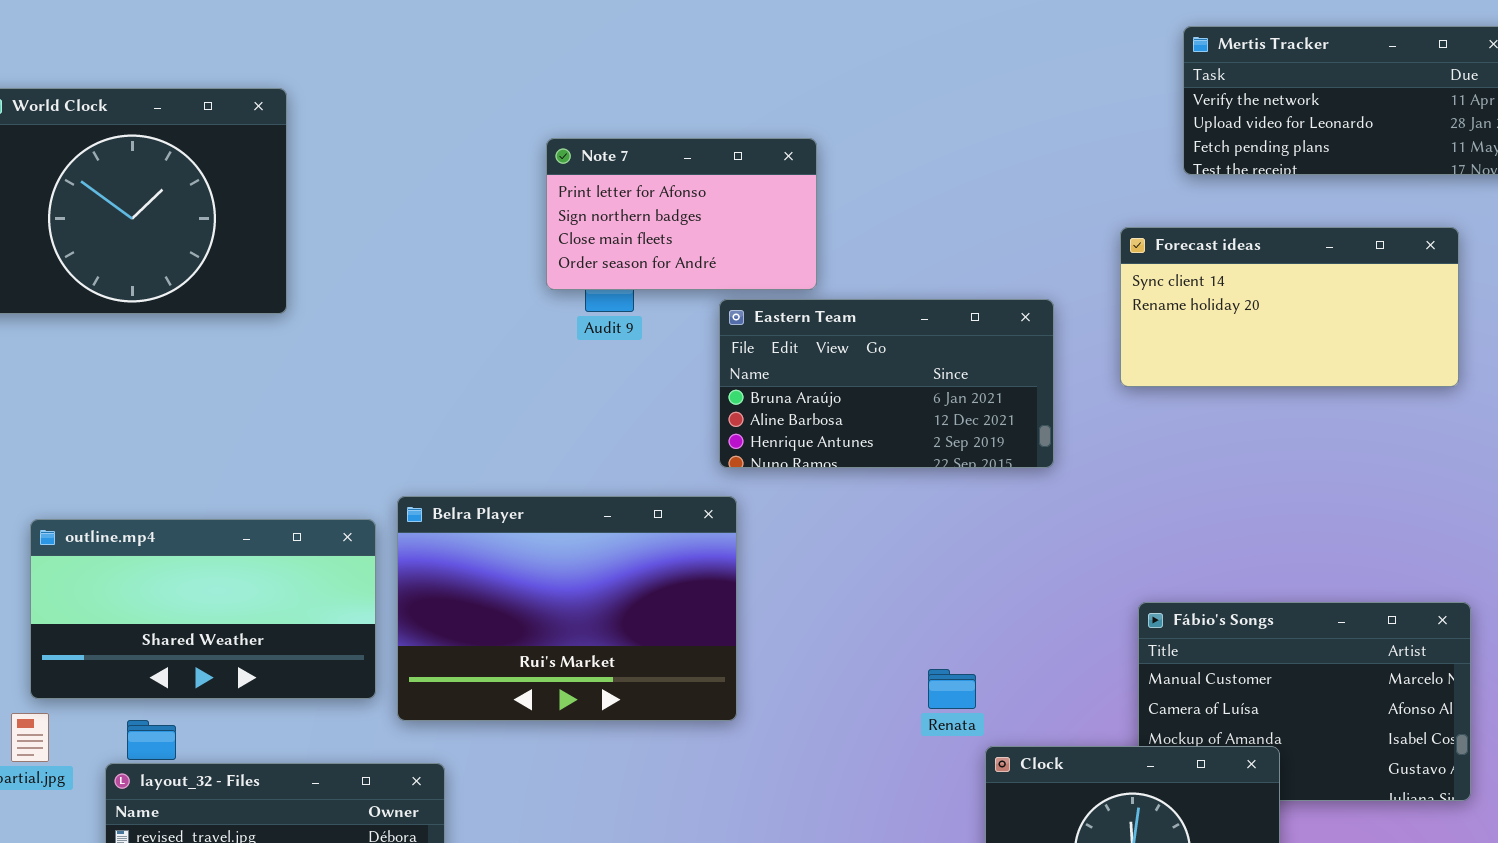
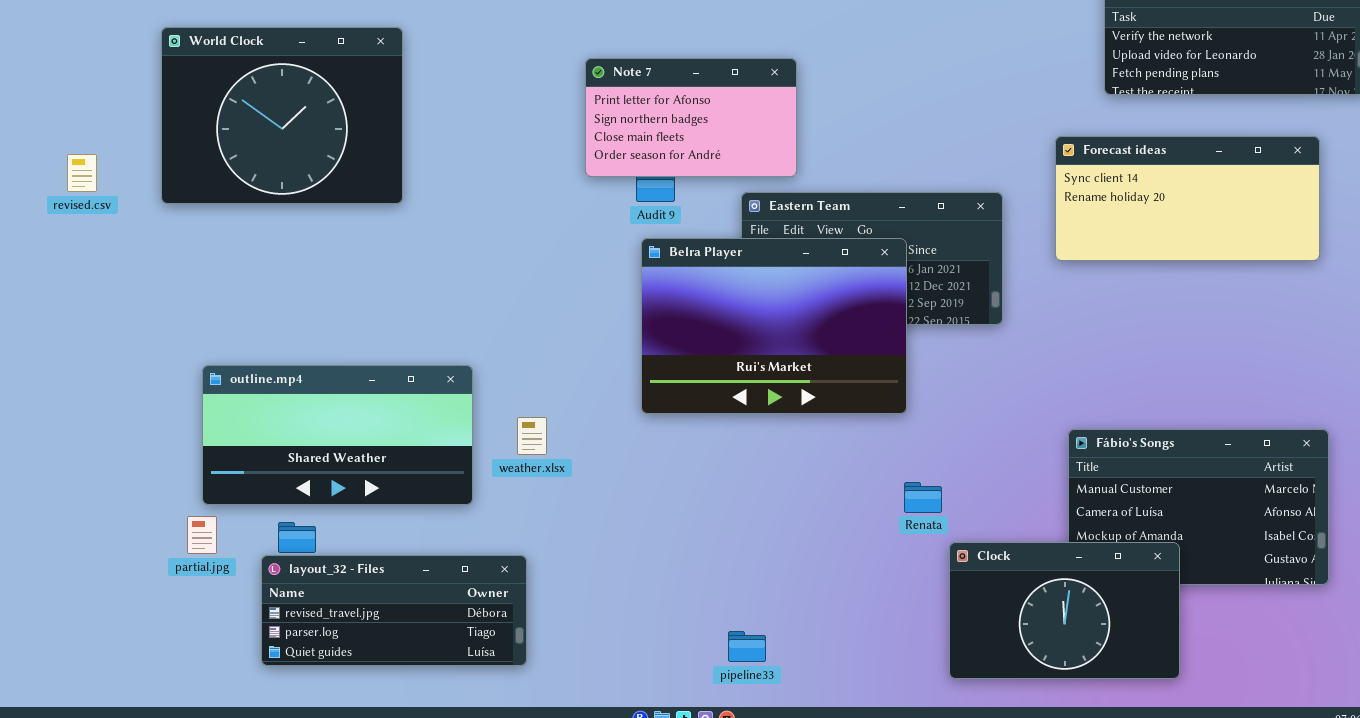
Note 7: [546,138,817,290] -> [585,58,797,177], moved
Belra Player: [397,496,737,721] -> [641,238,907,414], moved

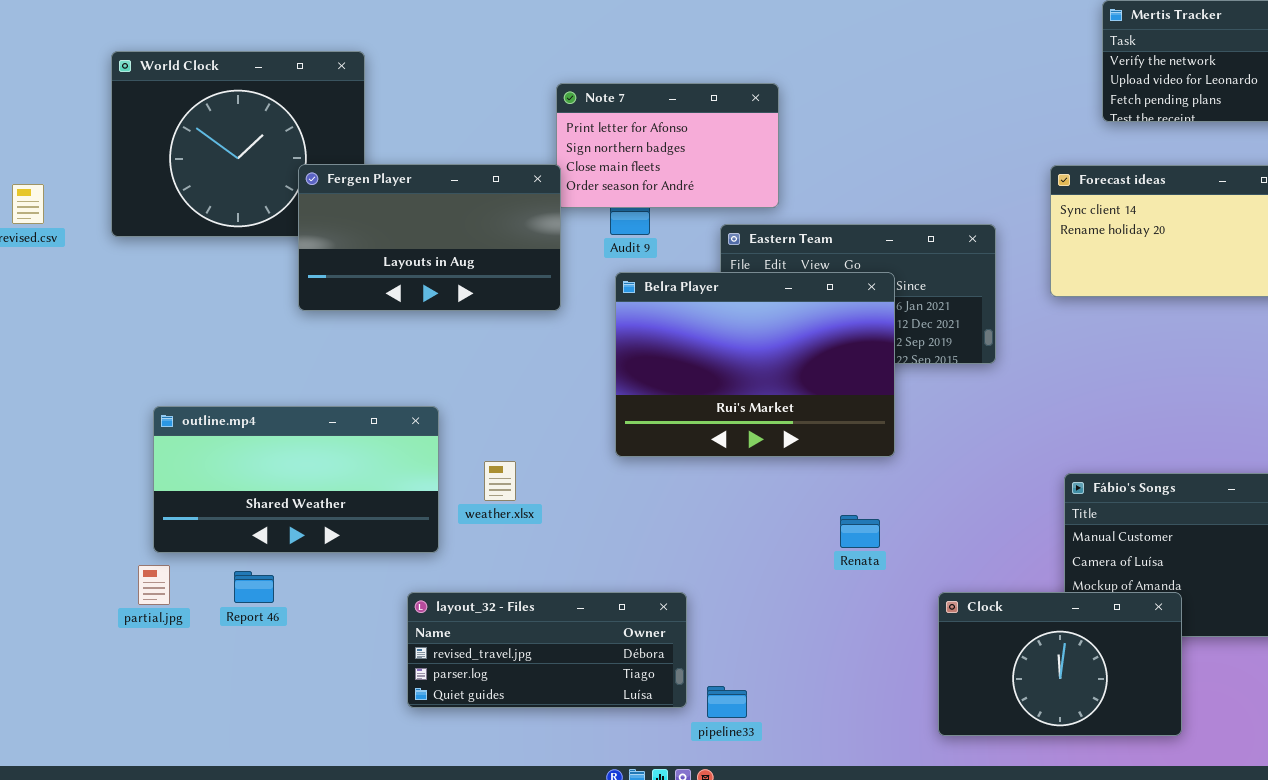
Fergen Player: none -> [298,164,561,311], opened
Renata: [904,482,942,513] -> [840,515,880,548], moved
layout_32 - Files: [261,555,527,666] -> [407,592,687,708], moved

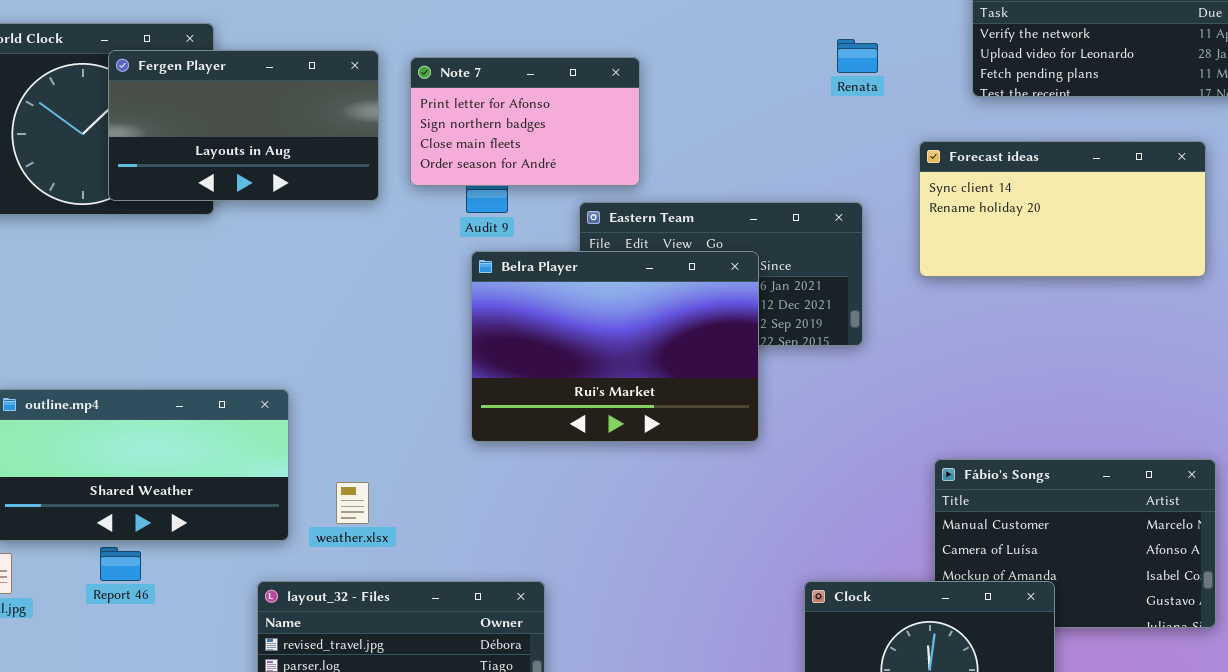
Fergen Player: [298,164,561,311] -> [108,50,379,201], moved
weather.xlsx: [484,461,516,501] -> [336,482,369,524], moved
Renata: [840,515,880,548] -> [837,39,878,73], moved
Report 46: [234,571,274,603] -> [100,547,141,581], moved

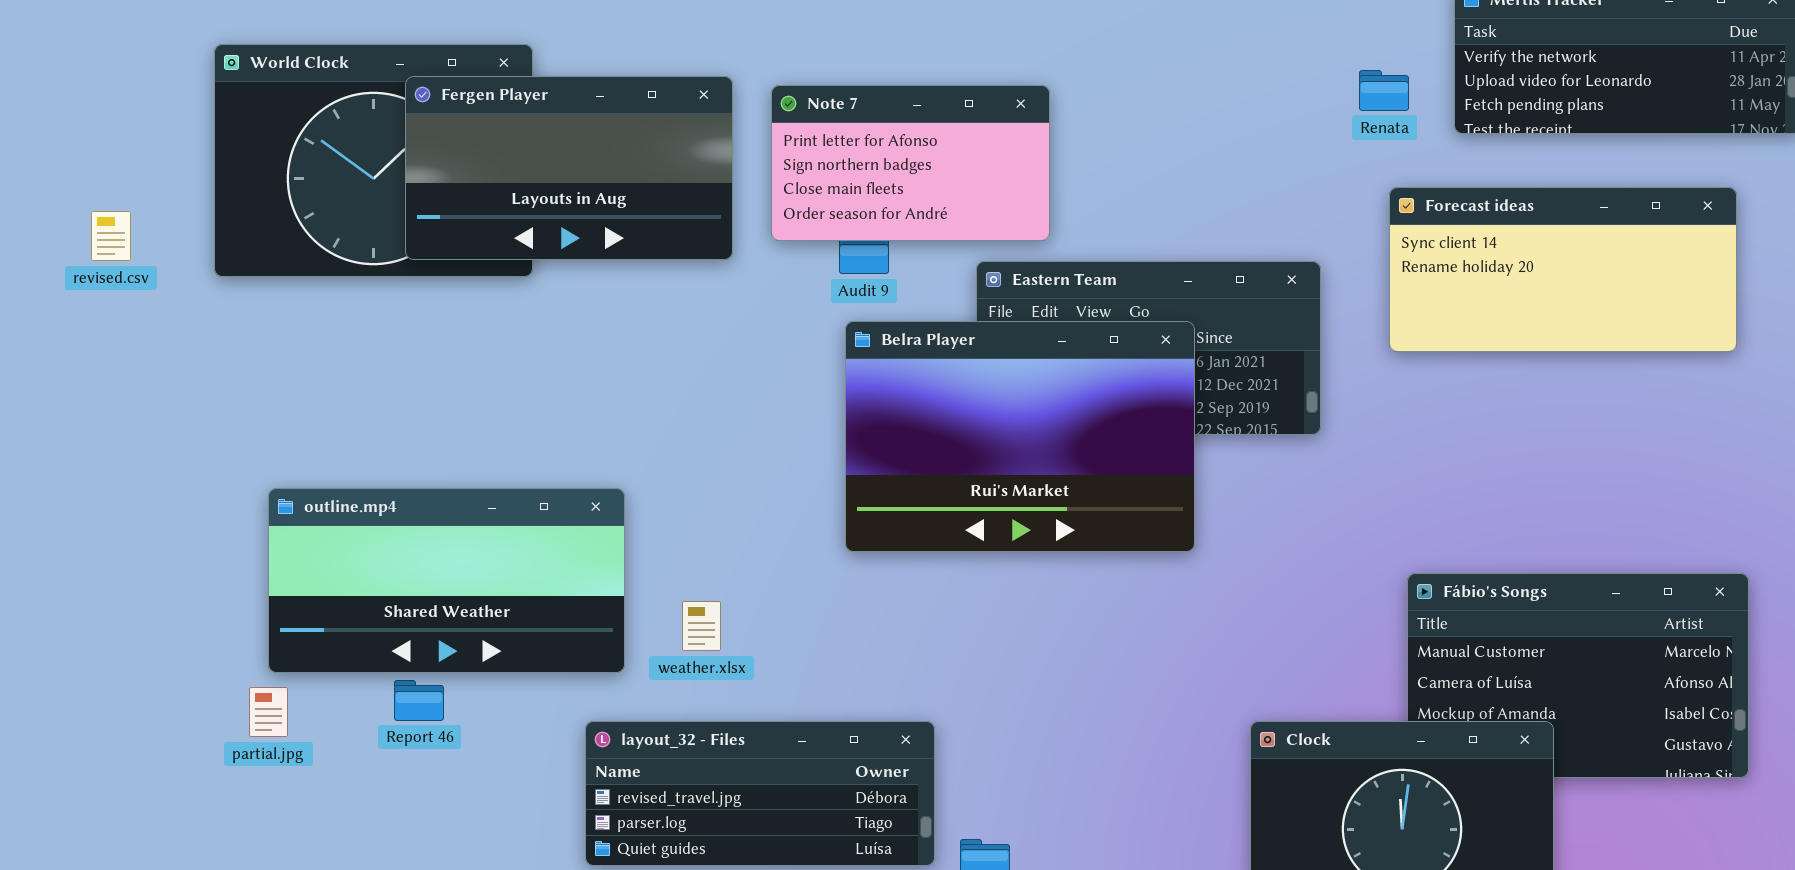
Renata: [837,39,878,73] -> [1359,70,1409,111], moved

